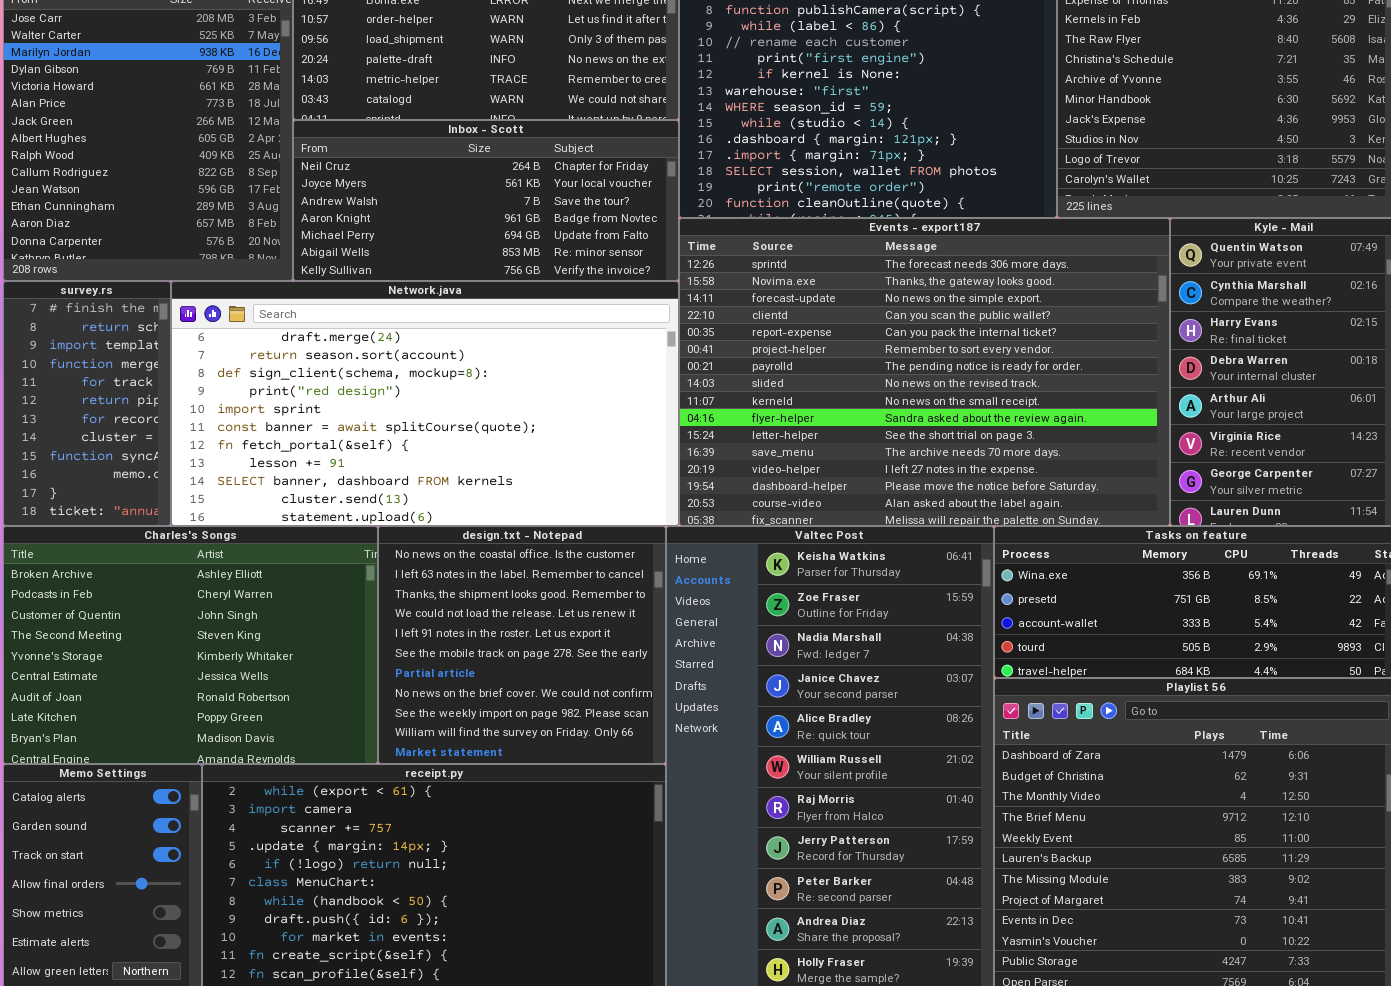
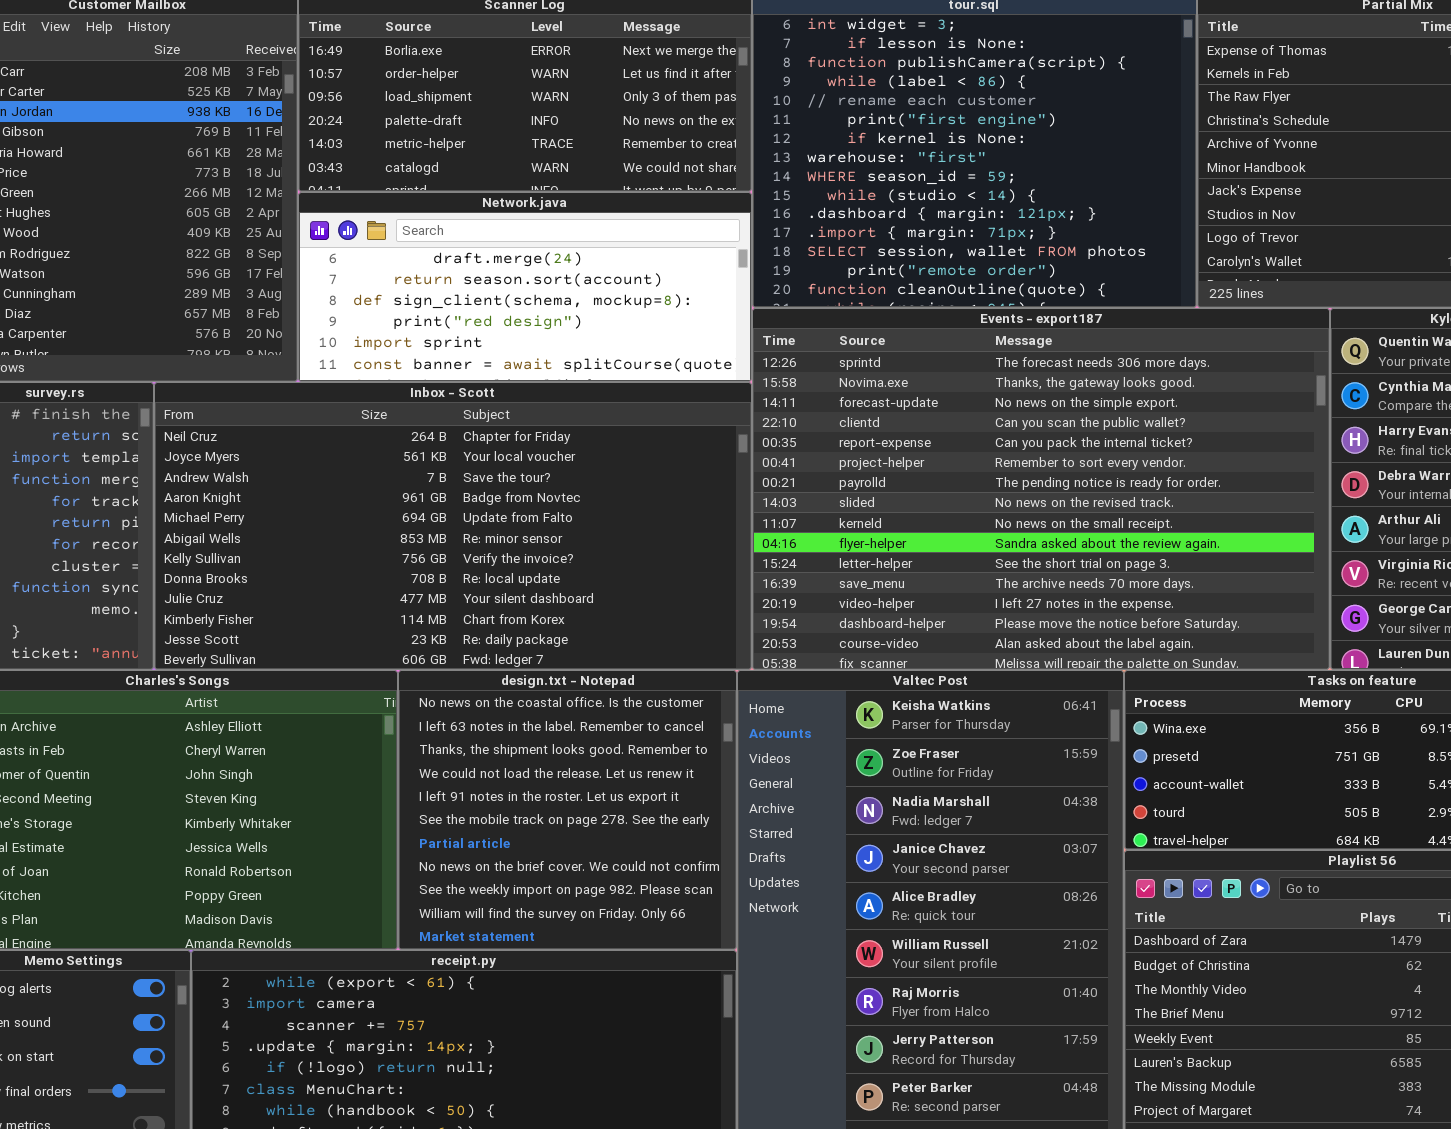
Inbox - Scott: [293,120,679,281] -> [154,382,752,670], moved, resized
Network.java: [171,281,679,526] -> [298,192,752,382], moved, resized

